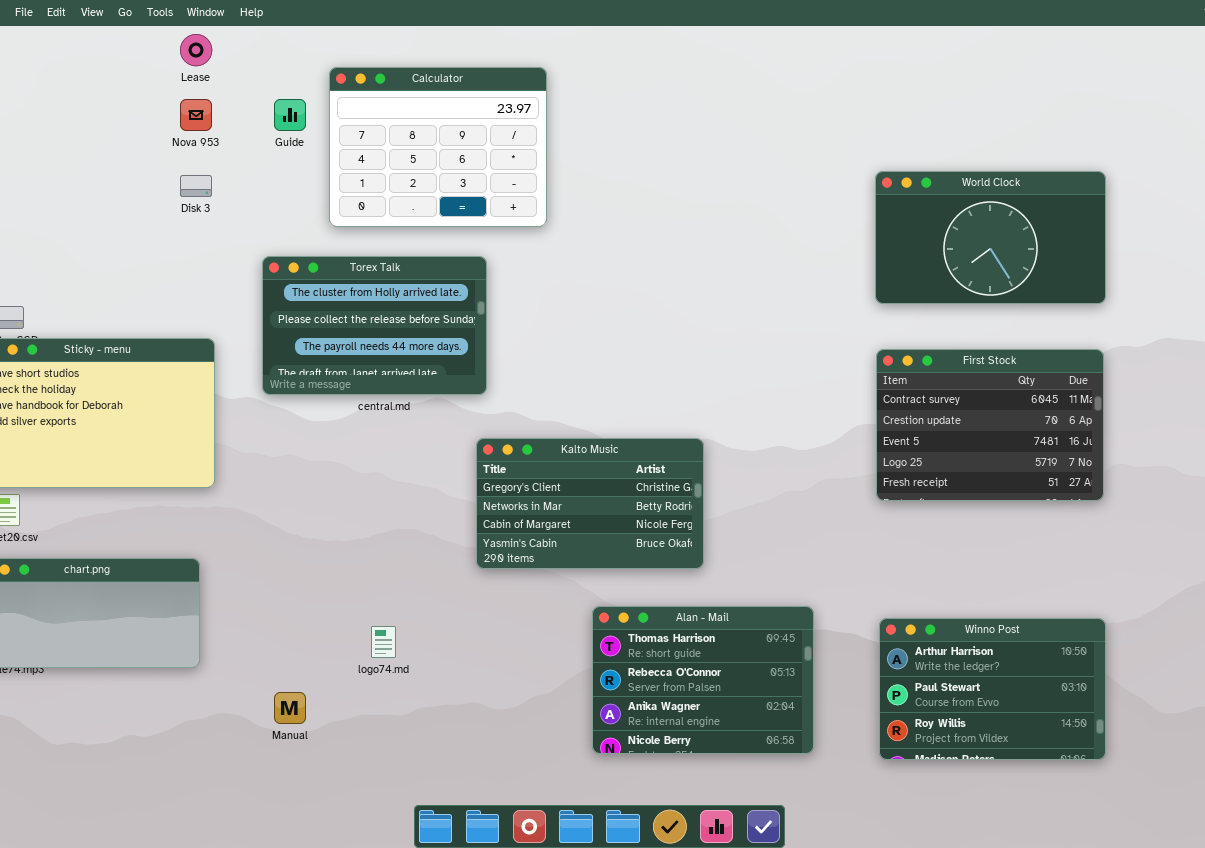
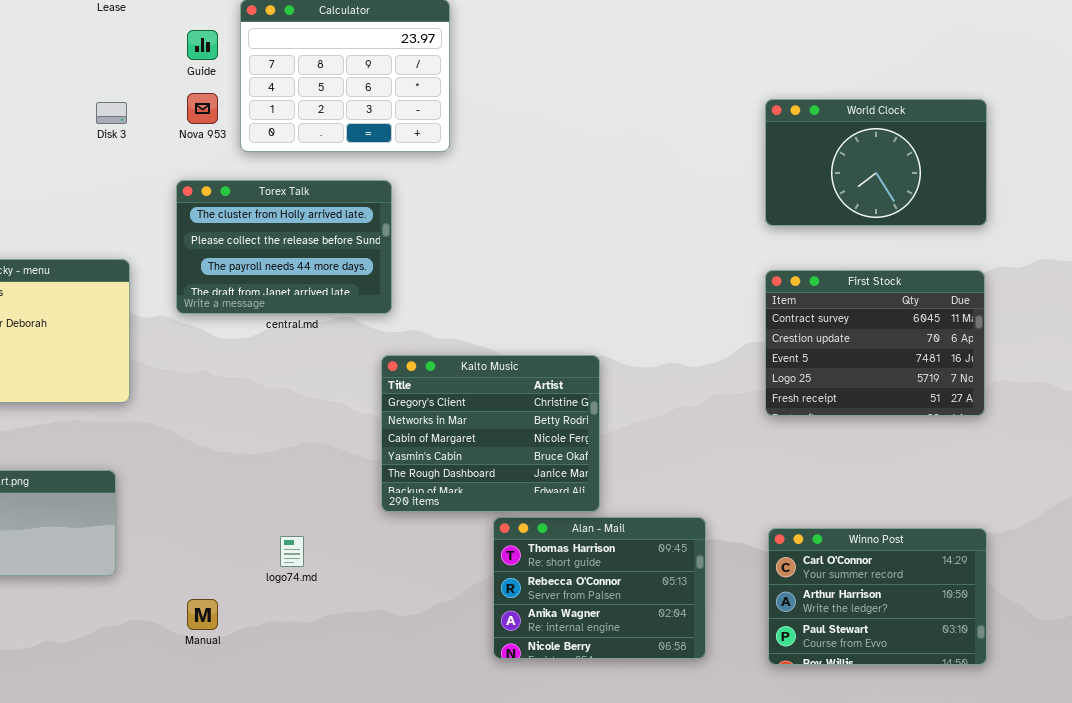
Nova 953: [180,99,212,131] -> [187,93,218,124], moved
Kalto Music: [476,438,704,569] -> [381,355,600,512], resized
Winno Post: [879,618,1106,760] -> [768,528,987,665], scrolled up 1 row

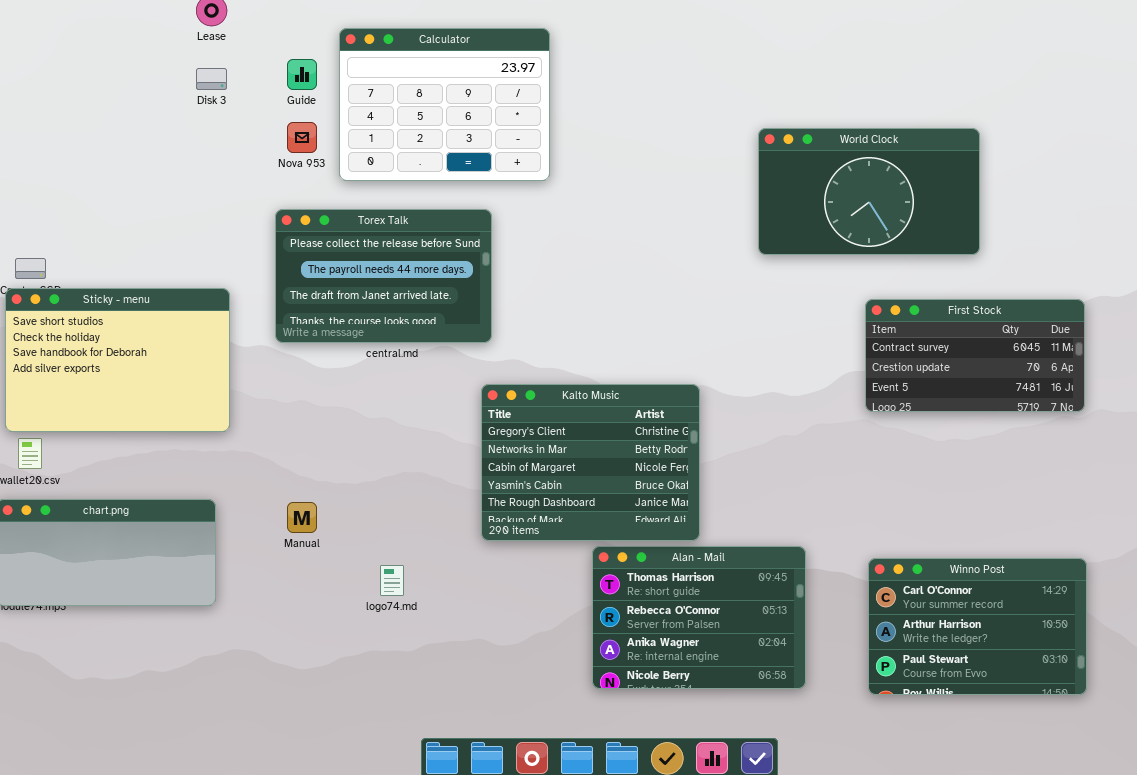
World Clock: [765,99,987,226] -> [758,128,980,255], moved
Disk 3: [96,102,127,124] -> [196,68,227,90], moved
Torex Talk: [176,180,392,314] -> [275,209,492,343], scrolled down 1 row
First Stock: [765,270,985,416] -> [865,299,1085,412], resized
Manual: [187,599,218,630] -> [287,502,317,533], moved

